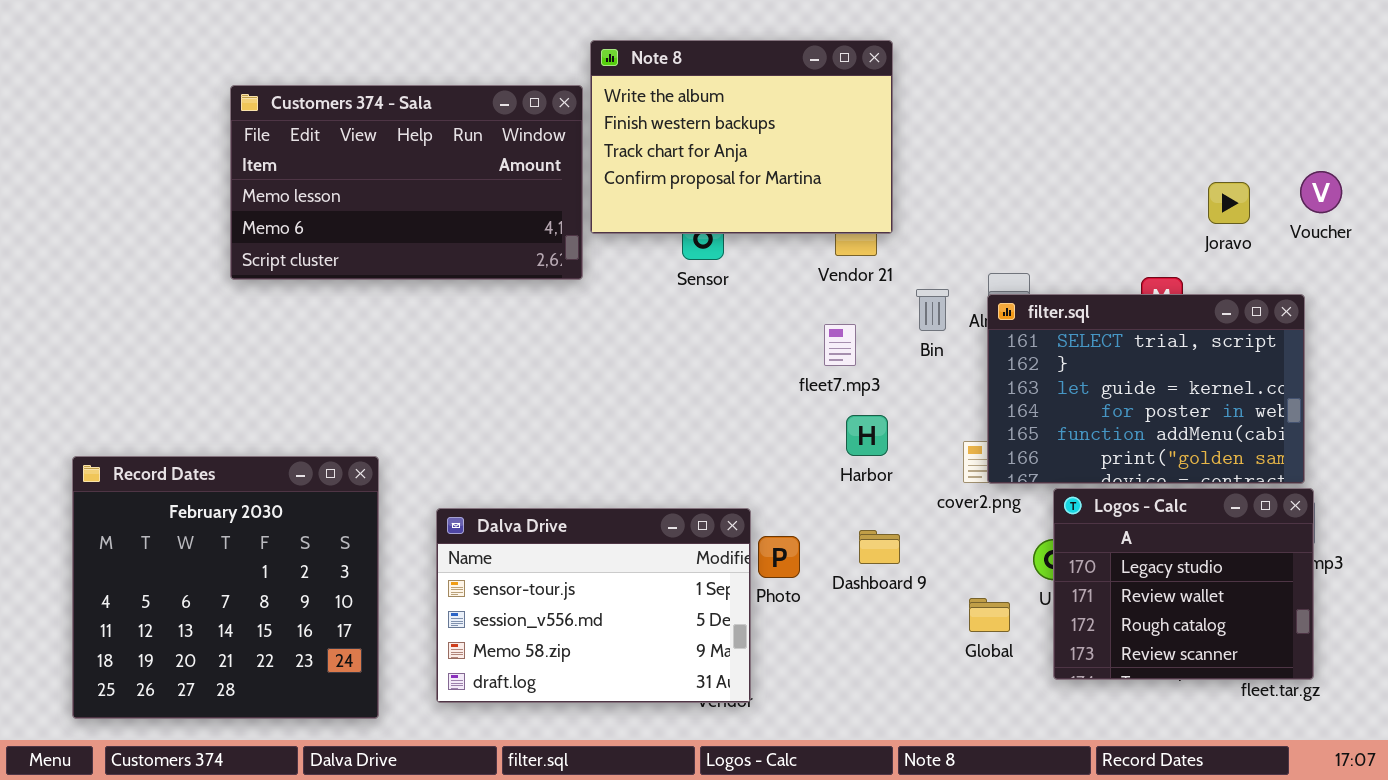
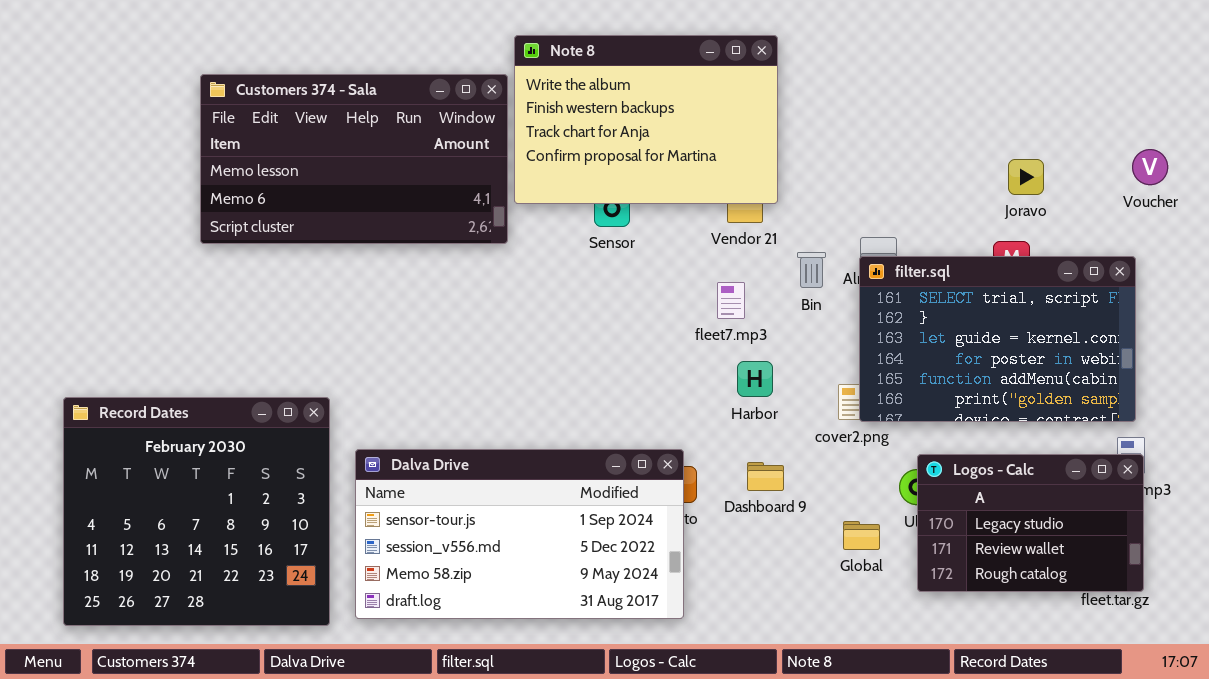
Joravo: [1208,182,1250,224] -> [1008,159,1044,195], moved
Logos - Calc: [1053,488,1314,680] -> [917,454,1144,592], resized
Dalva Drive: [436,508,751,703] -> [355,449,684,619], moved, resized

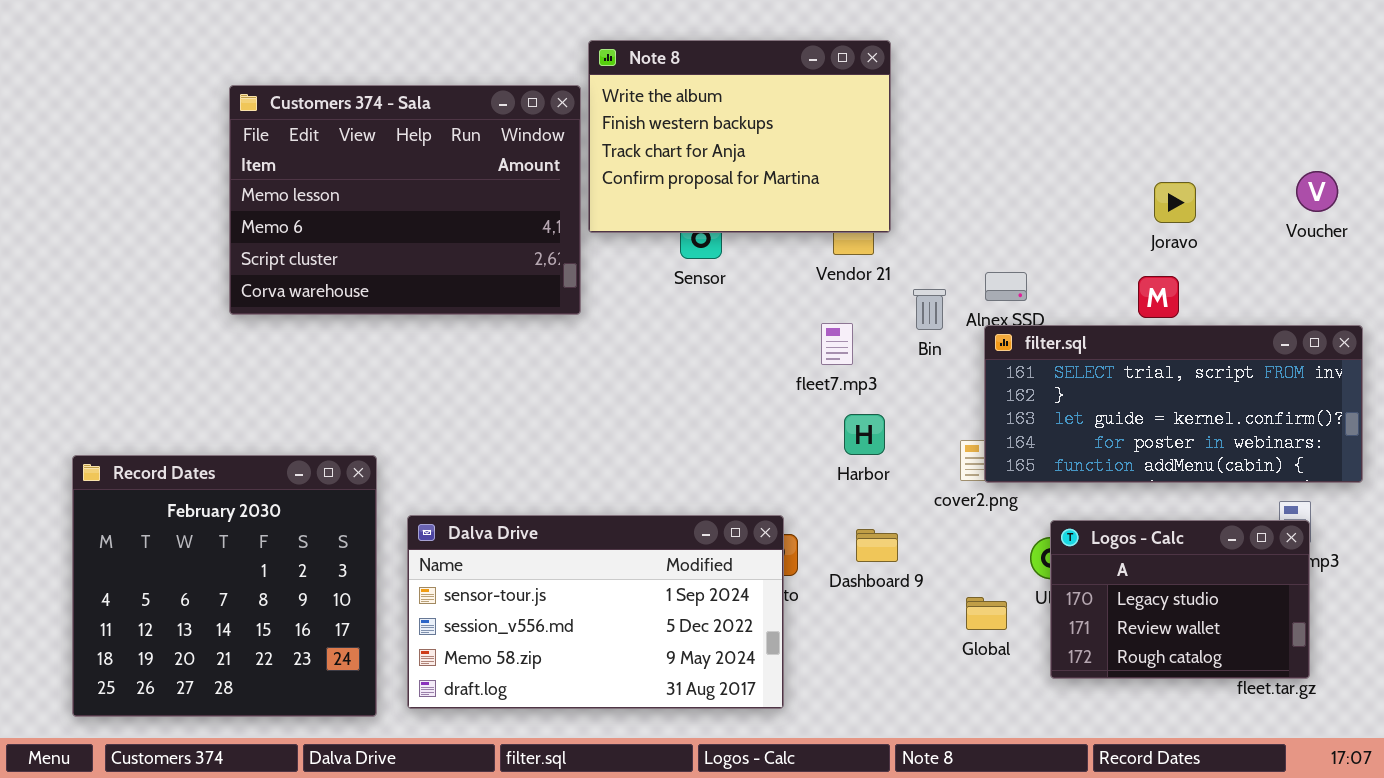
Customers 374 - Sala: [200,74,508,244] -> [229,85,581,315], resized
filter.sql: [859,256,1136,422] -> [984,325,1363,483], resized

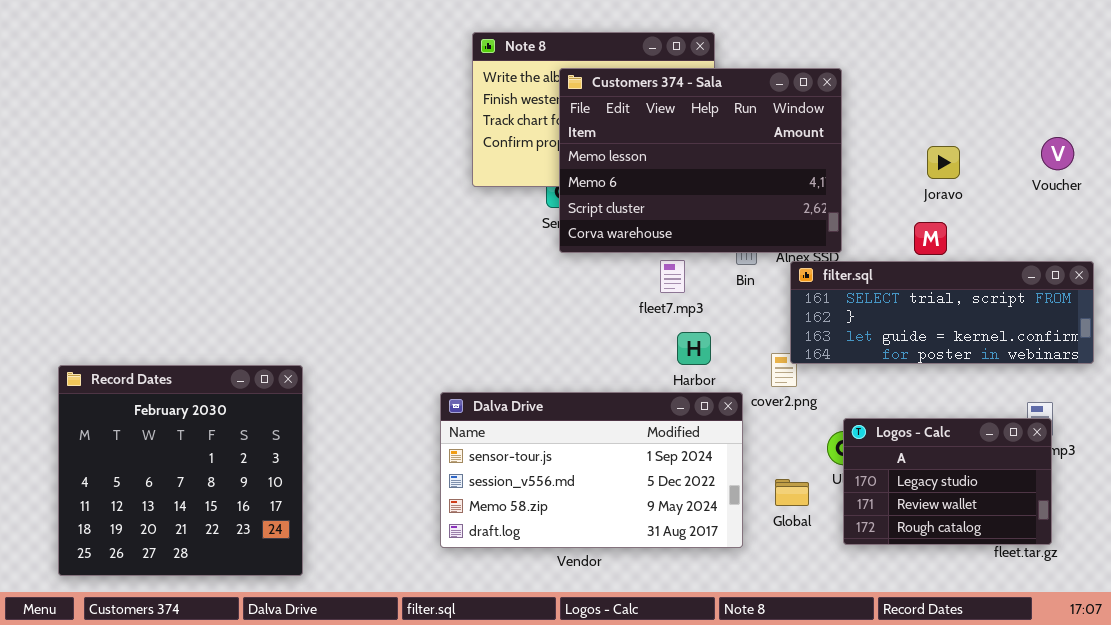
Customers 374 - Sala: [229,85,581,315] -> [559,68,842,253], moved
filter.sql: [984,325,1363,483] -> [790,261,1094,364], resized
Dalva Drive: [407,515,784,709] -> [440,392,743,548], moved

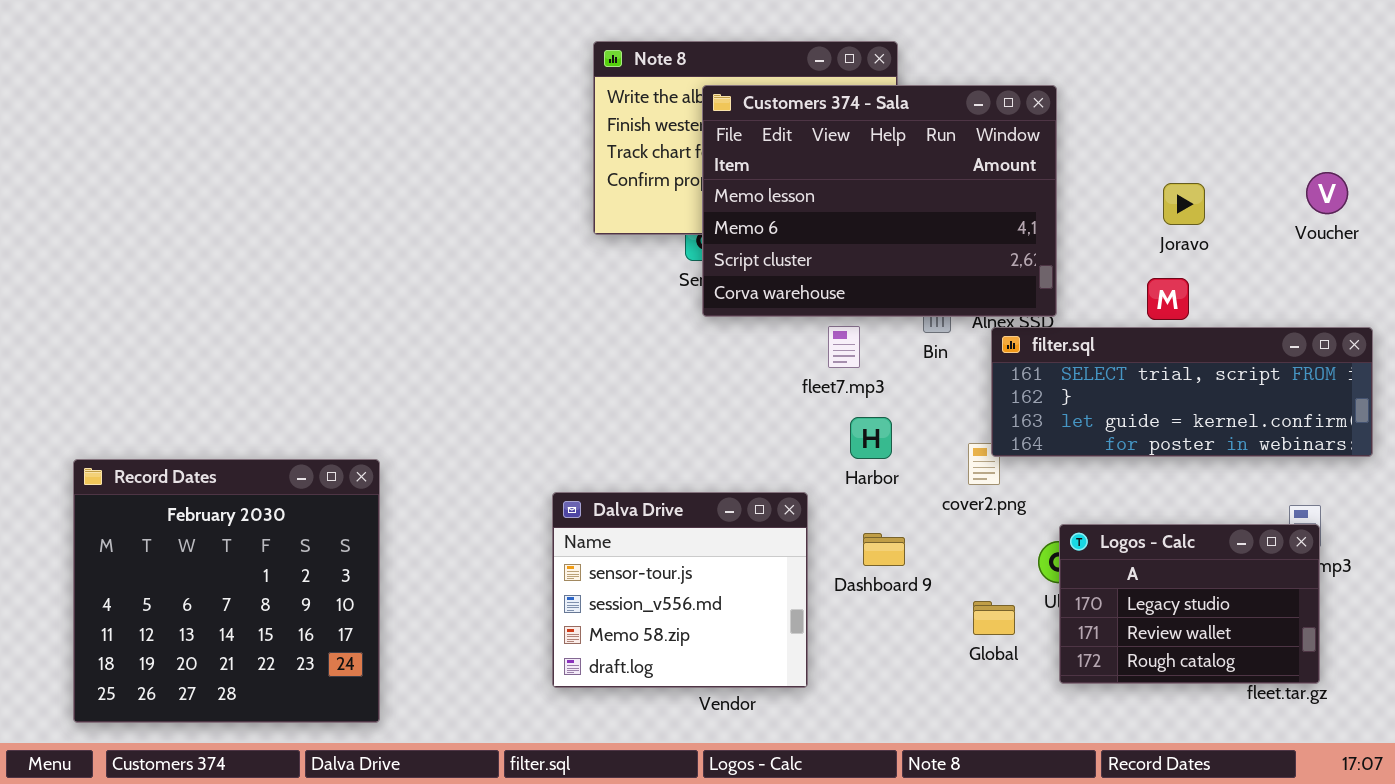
Dalva Drive: [440,392,743,548] -> [552,492,808,688], resized

